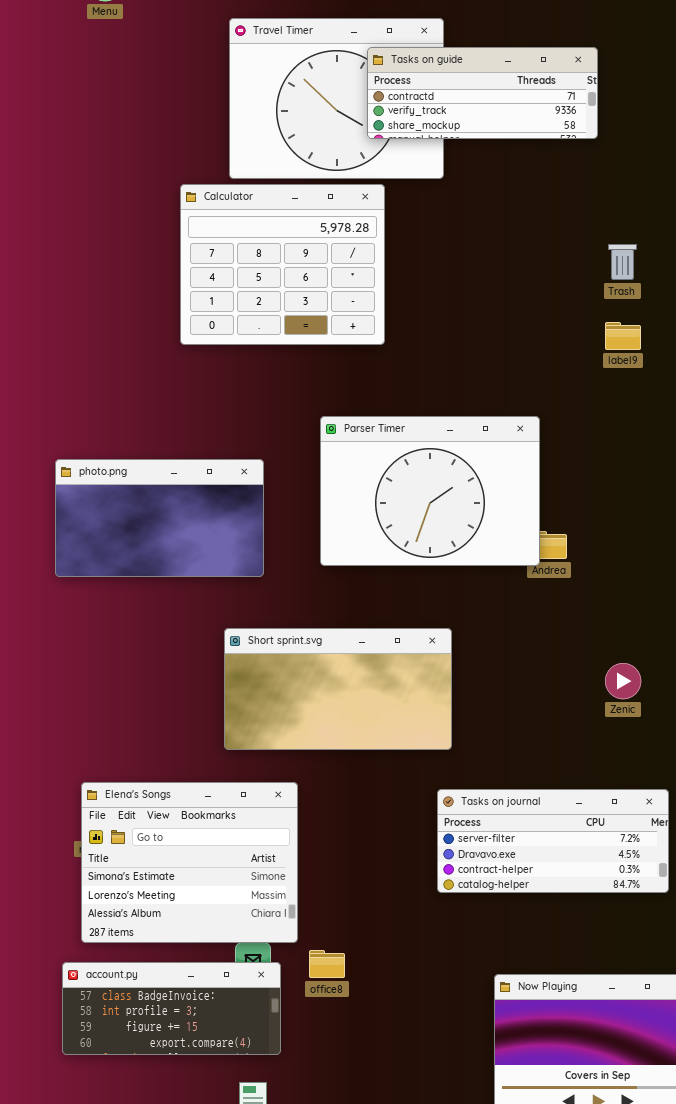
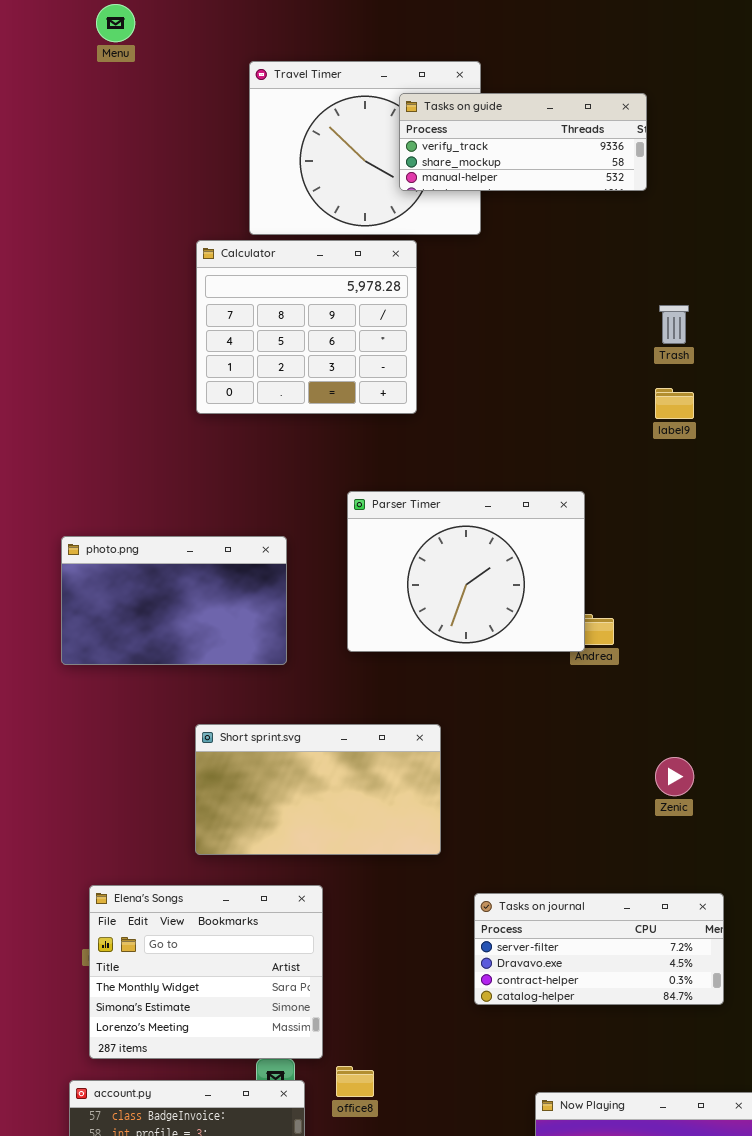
Tasks on guide: [367,47,598,139] -> [399,93,647,191], scrolled down 1 row
Short sprint.svg: [224,628,452,750] -> [195,724,441,855], moved
Elena's Songs: [81,782,298,943] -> [89,885,323,1059], scrolled up 1 row

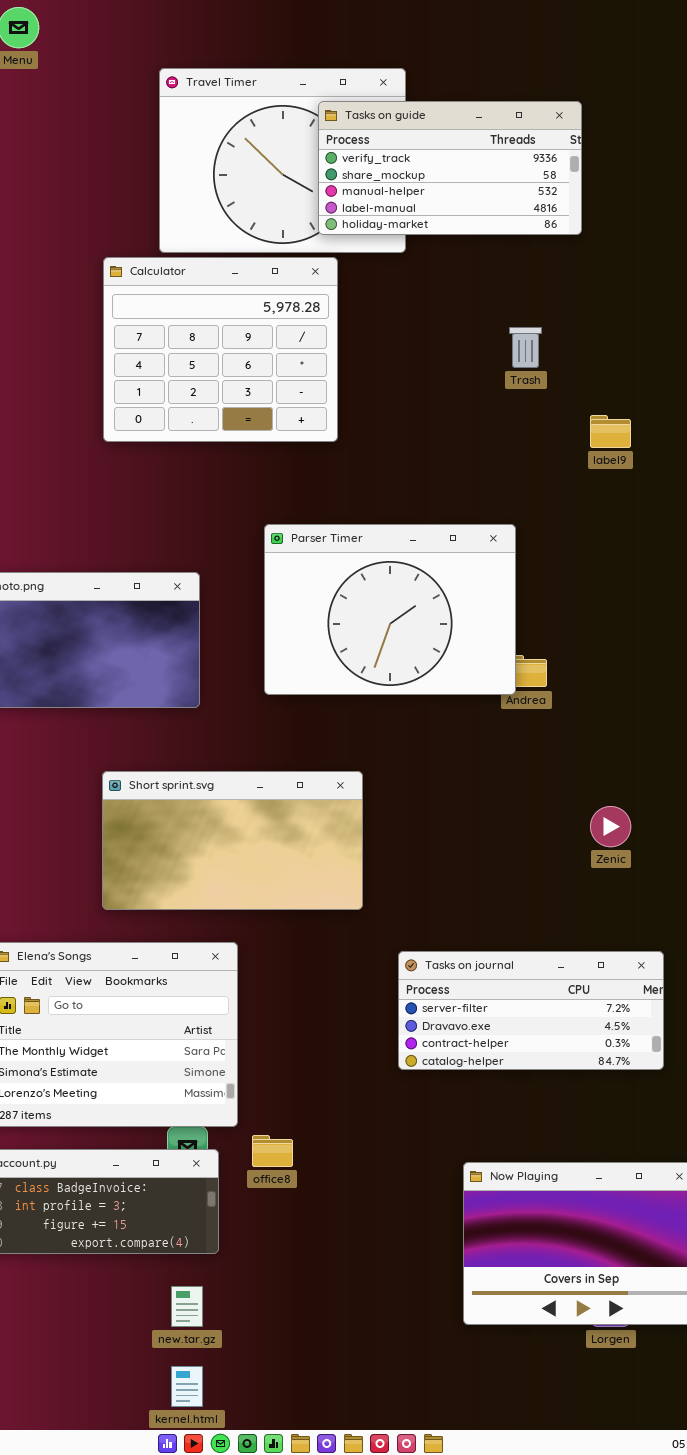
Tasks on guide: [399,93,647,191] -> [318,101,582,235], resized
Trash: [659,305,689,344] -> [509,327,542,368], moved

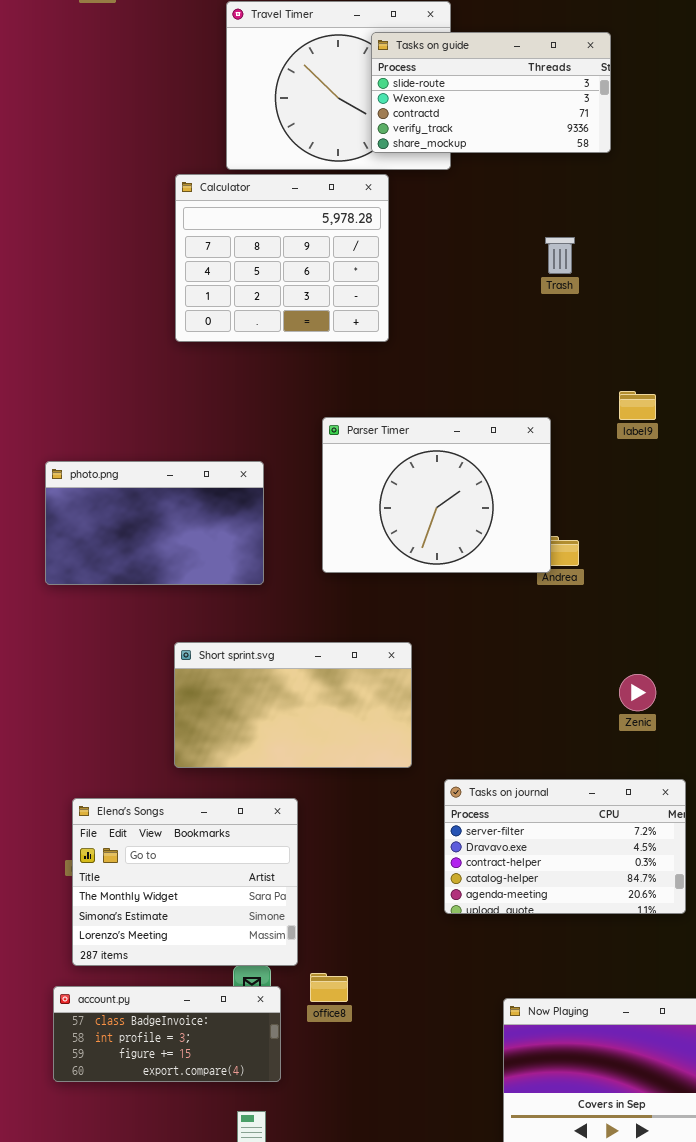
Tasks on guide: [318,101,582,235] -> [371,32,611,153], scrolled up 3 rows
label9: [590,415,631,448] -> [619,391,656,420], moved
Tasks on journal: [398,951,664,1070] -> [444,779,686,914], resized

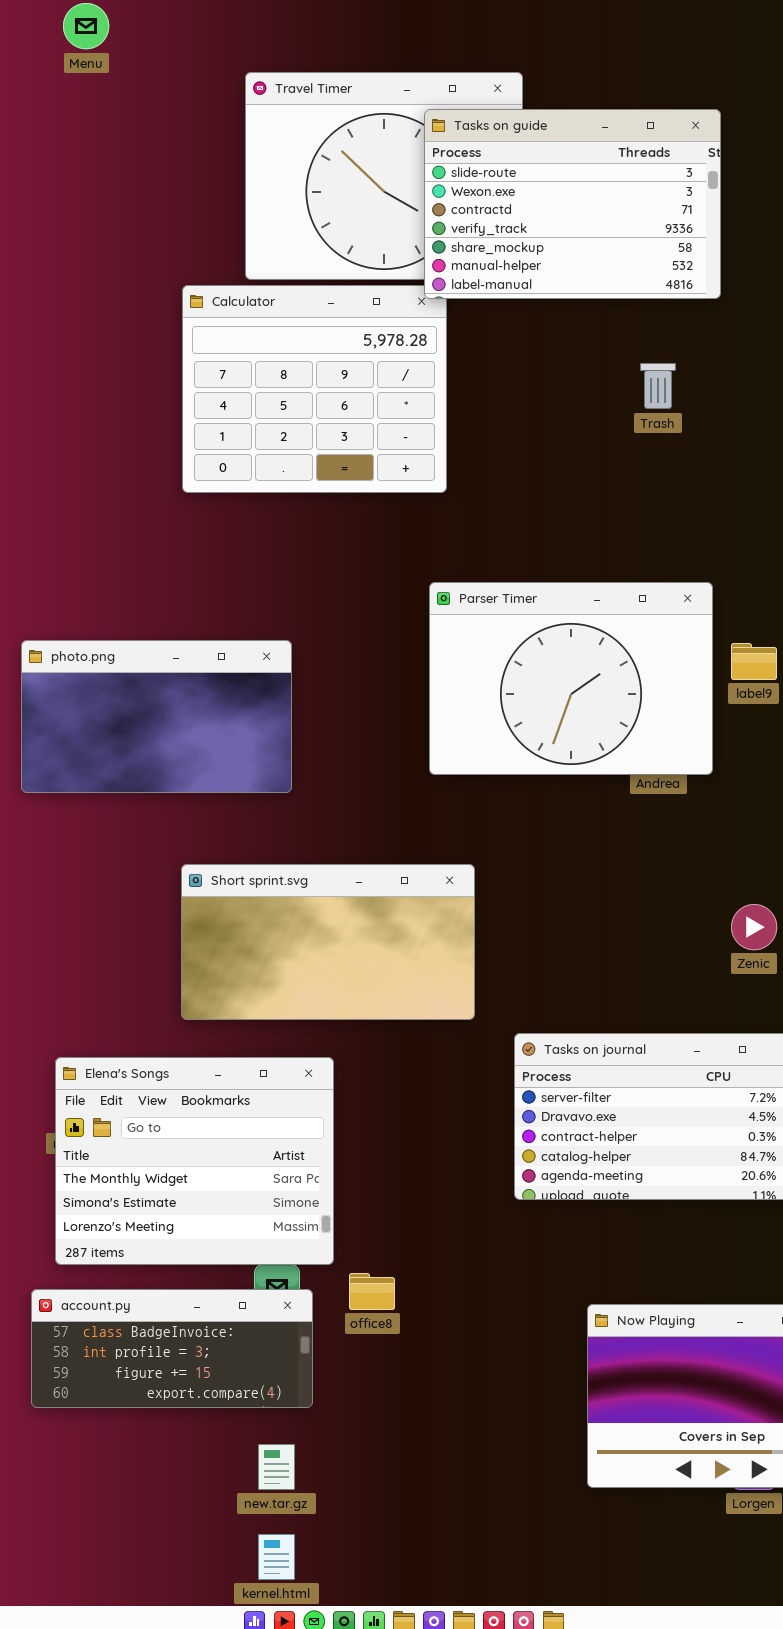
Tasks on guide: [371,32,611,153] -> [424,109,721,299], resized
label9: [619,391,656,420] -> [731,643,777,680], moved
Parser Timer: [322,417,551,573] -> [429,582,713,775], moved

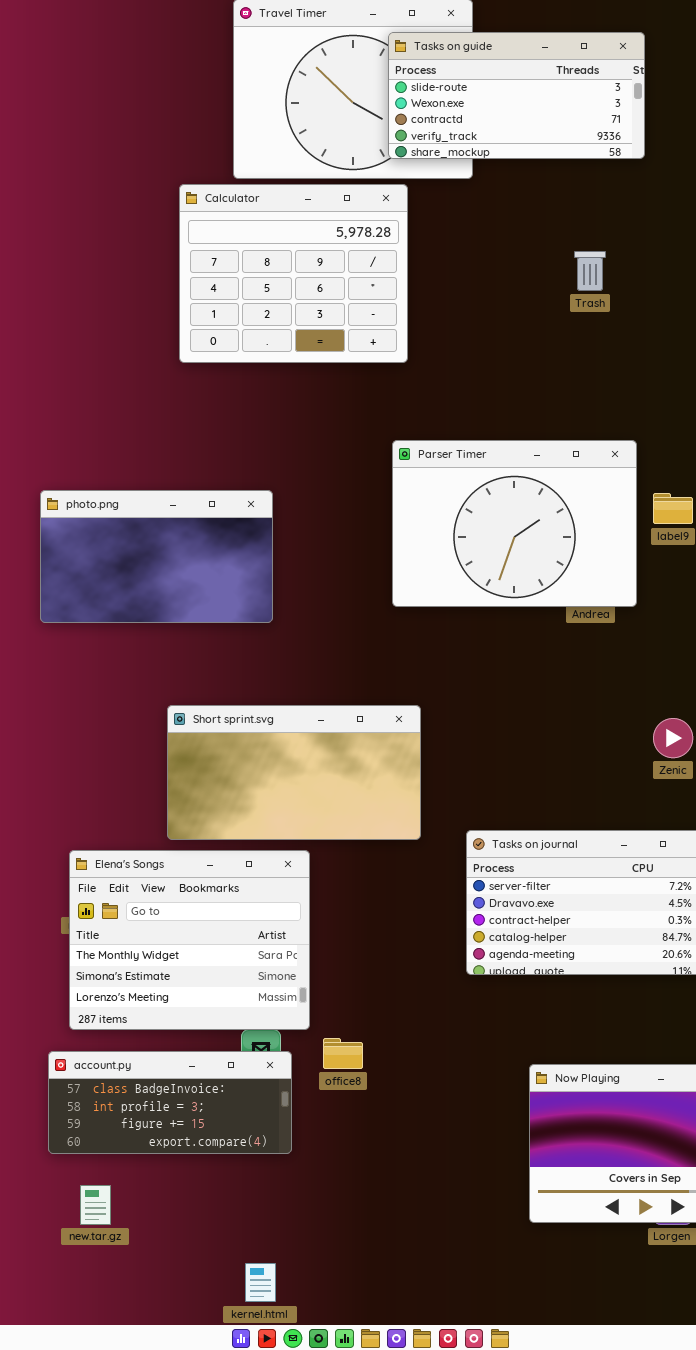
Tasks on guide: [424,109,721,299] -> [388,32,645,159], resized
Short sprint.svg: [181,864,475,1020] -> [167,705,421,840], moved
new.tar.gz: [258,1444,295,1490] -> [80,1185,111,1225], moved

